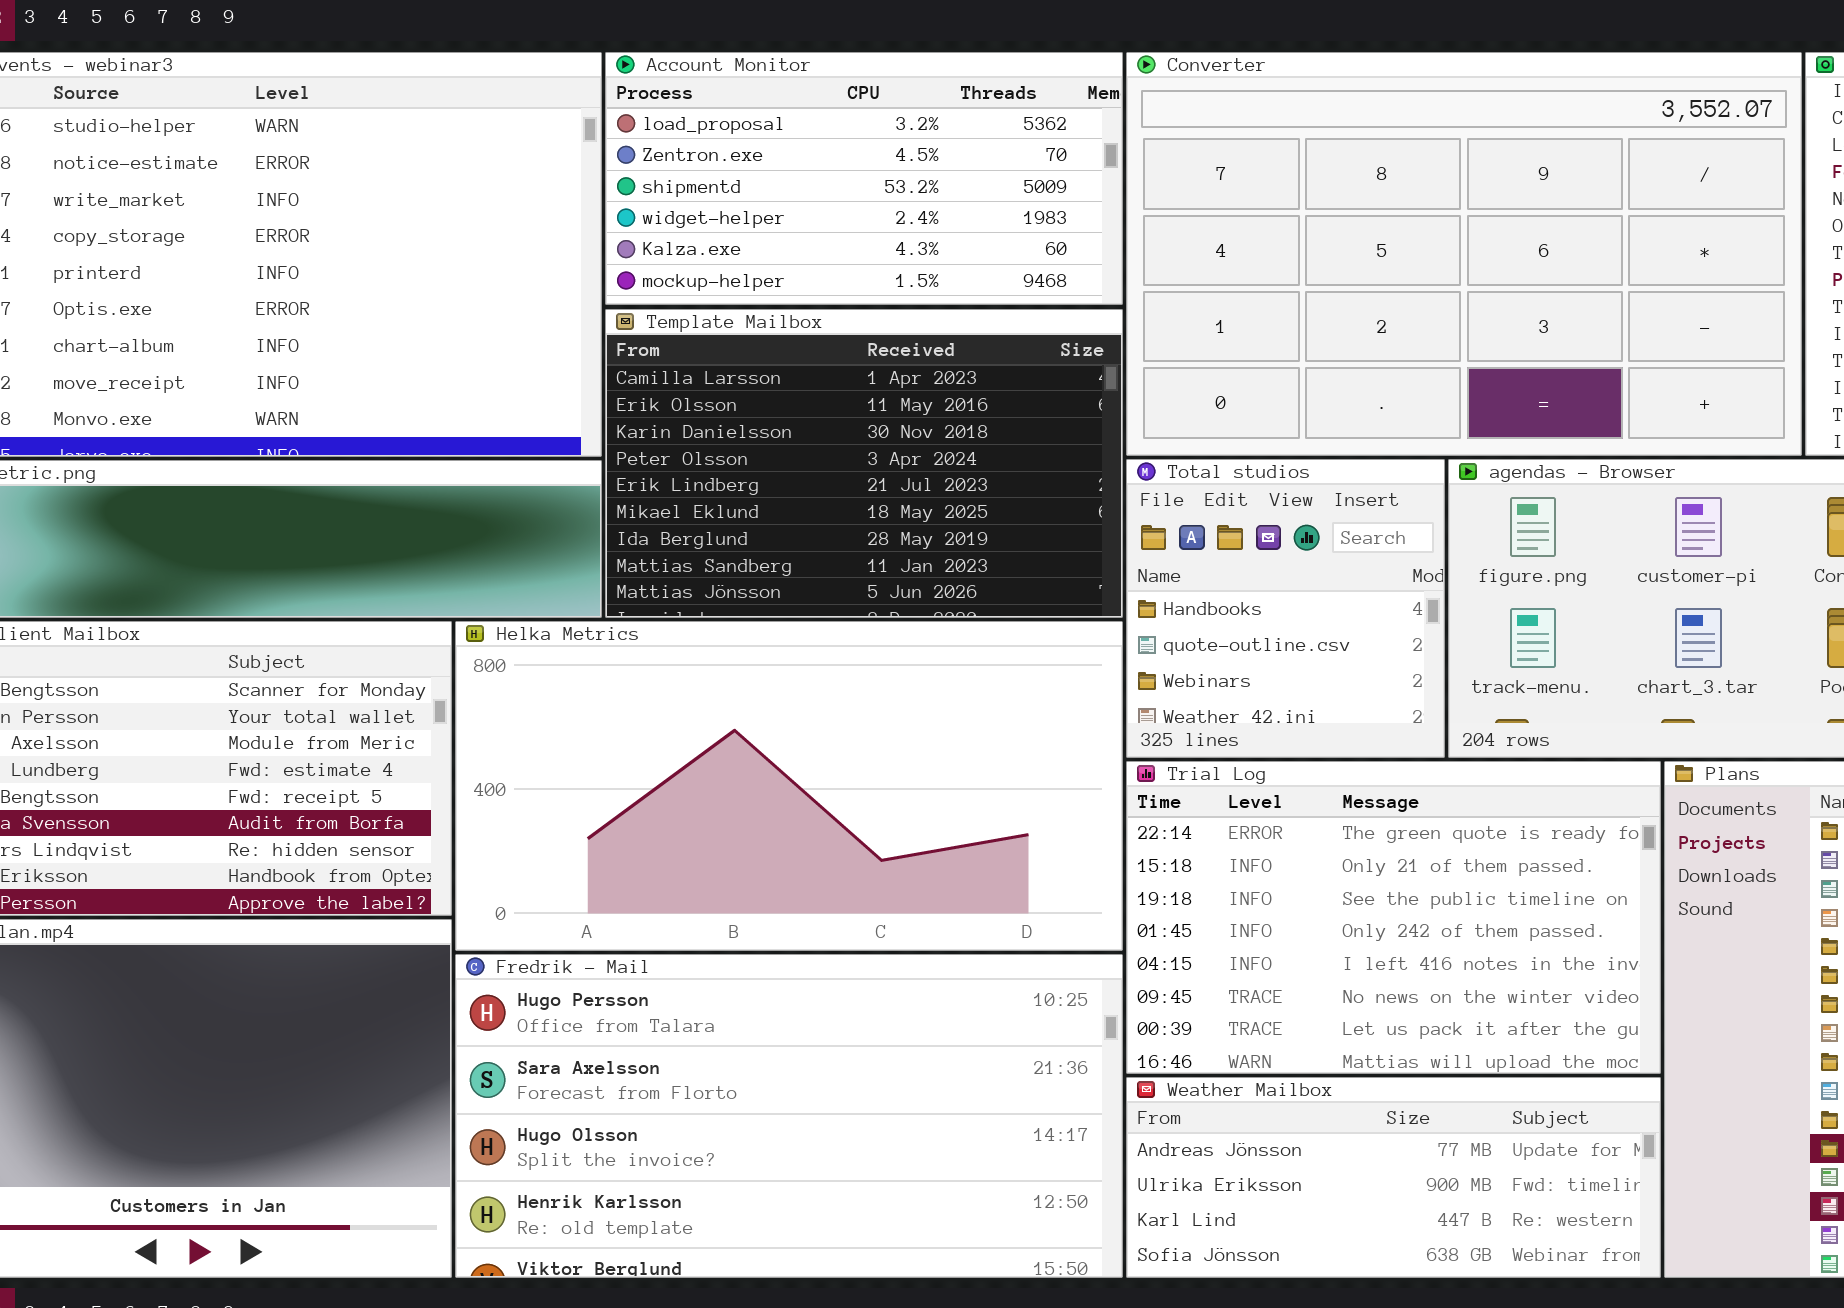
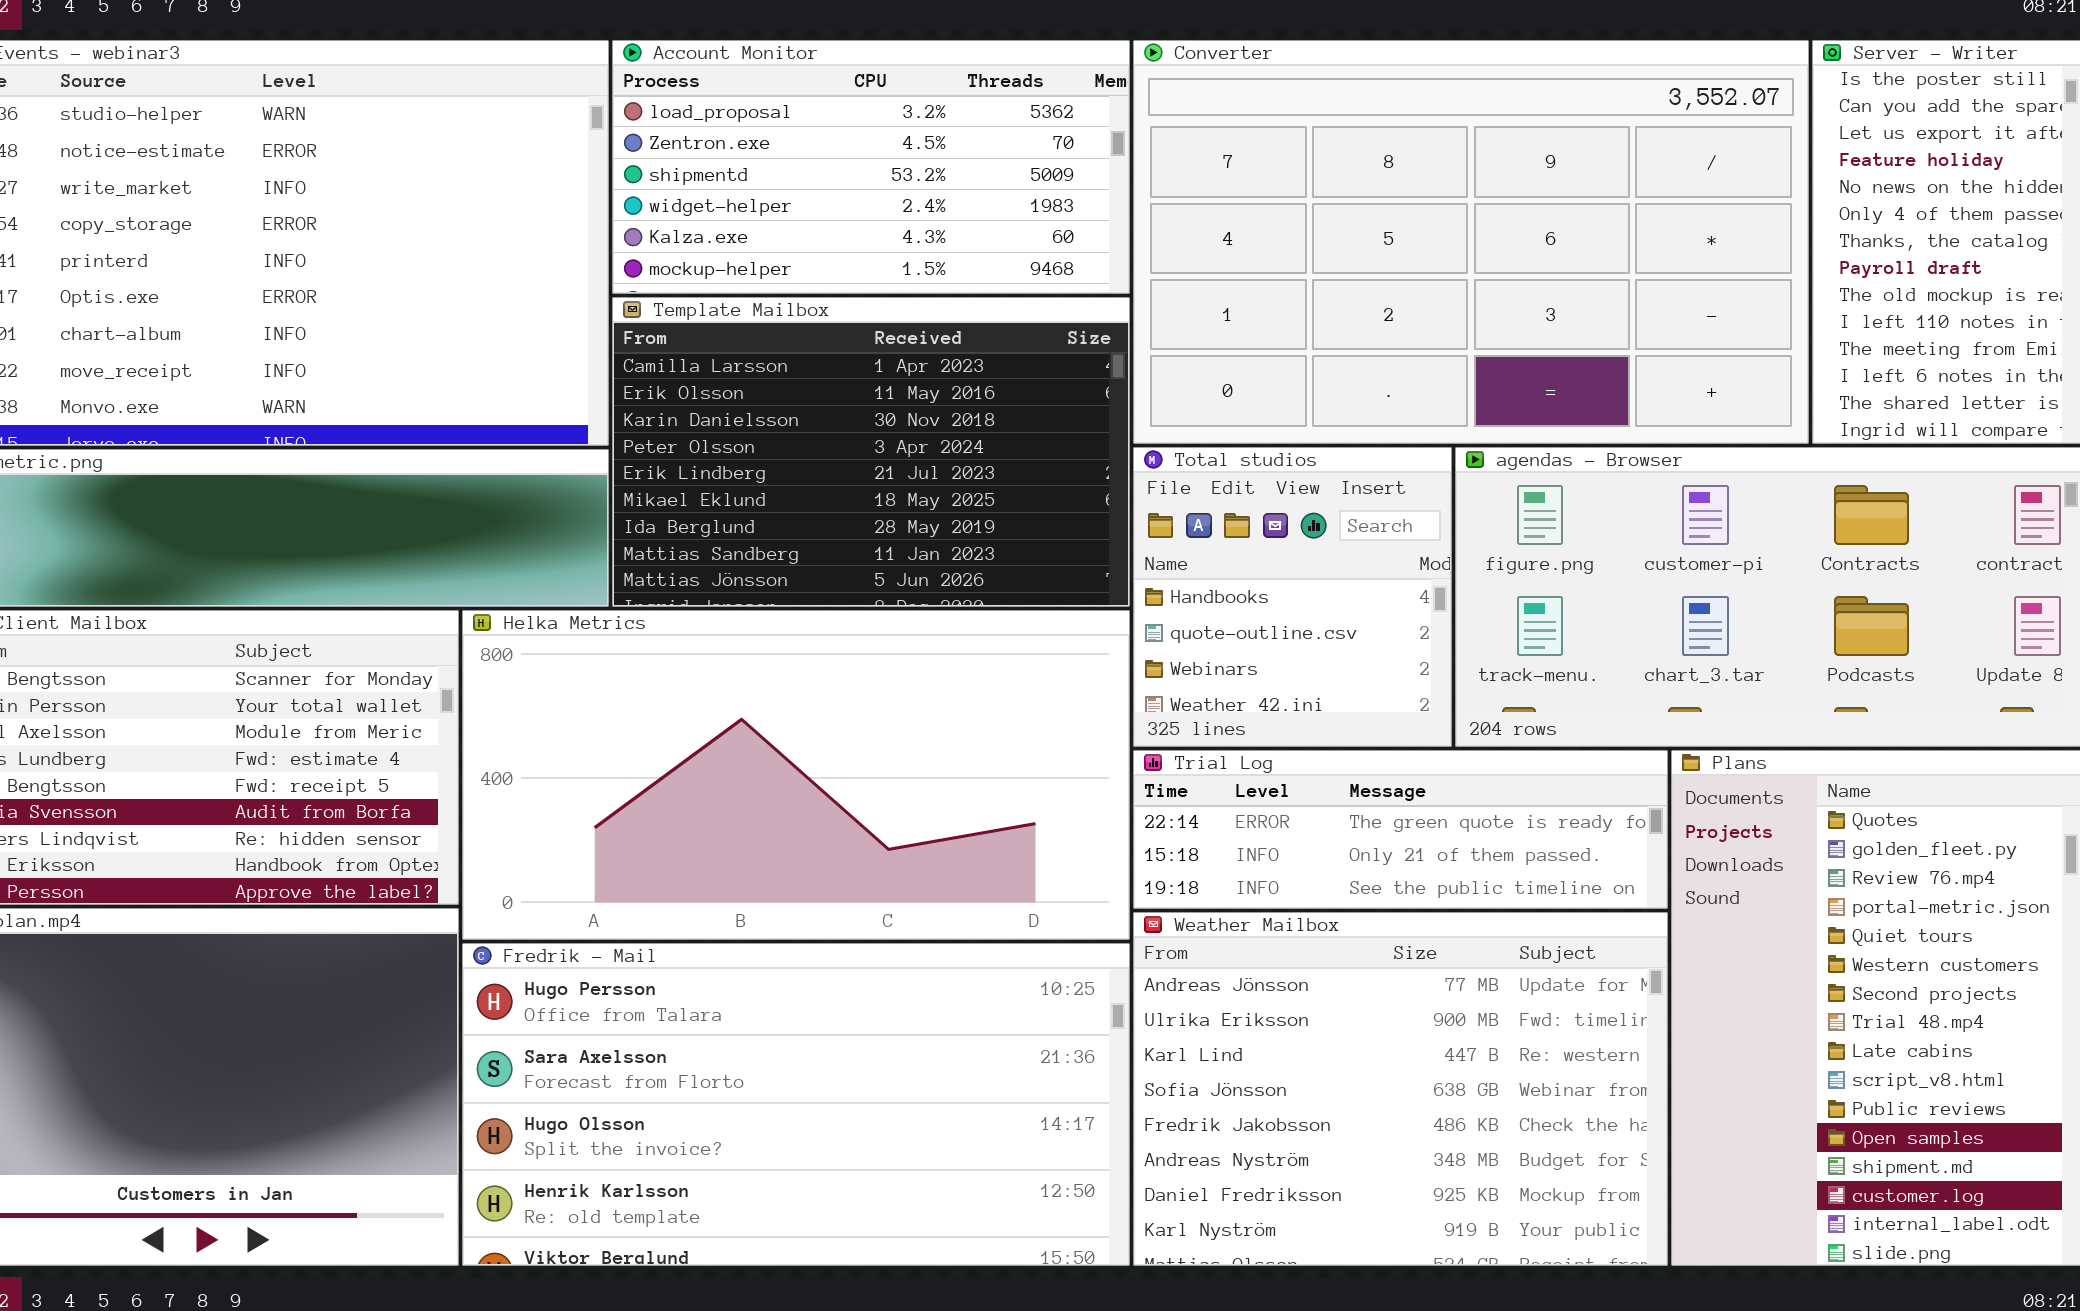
Trial Log: [1126,761,1661,1074] -> [1133,750,1668,909], resized
Weather Mailbox: [1126,1077,1661,1278] -> [1133,912,1668,1266], resized

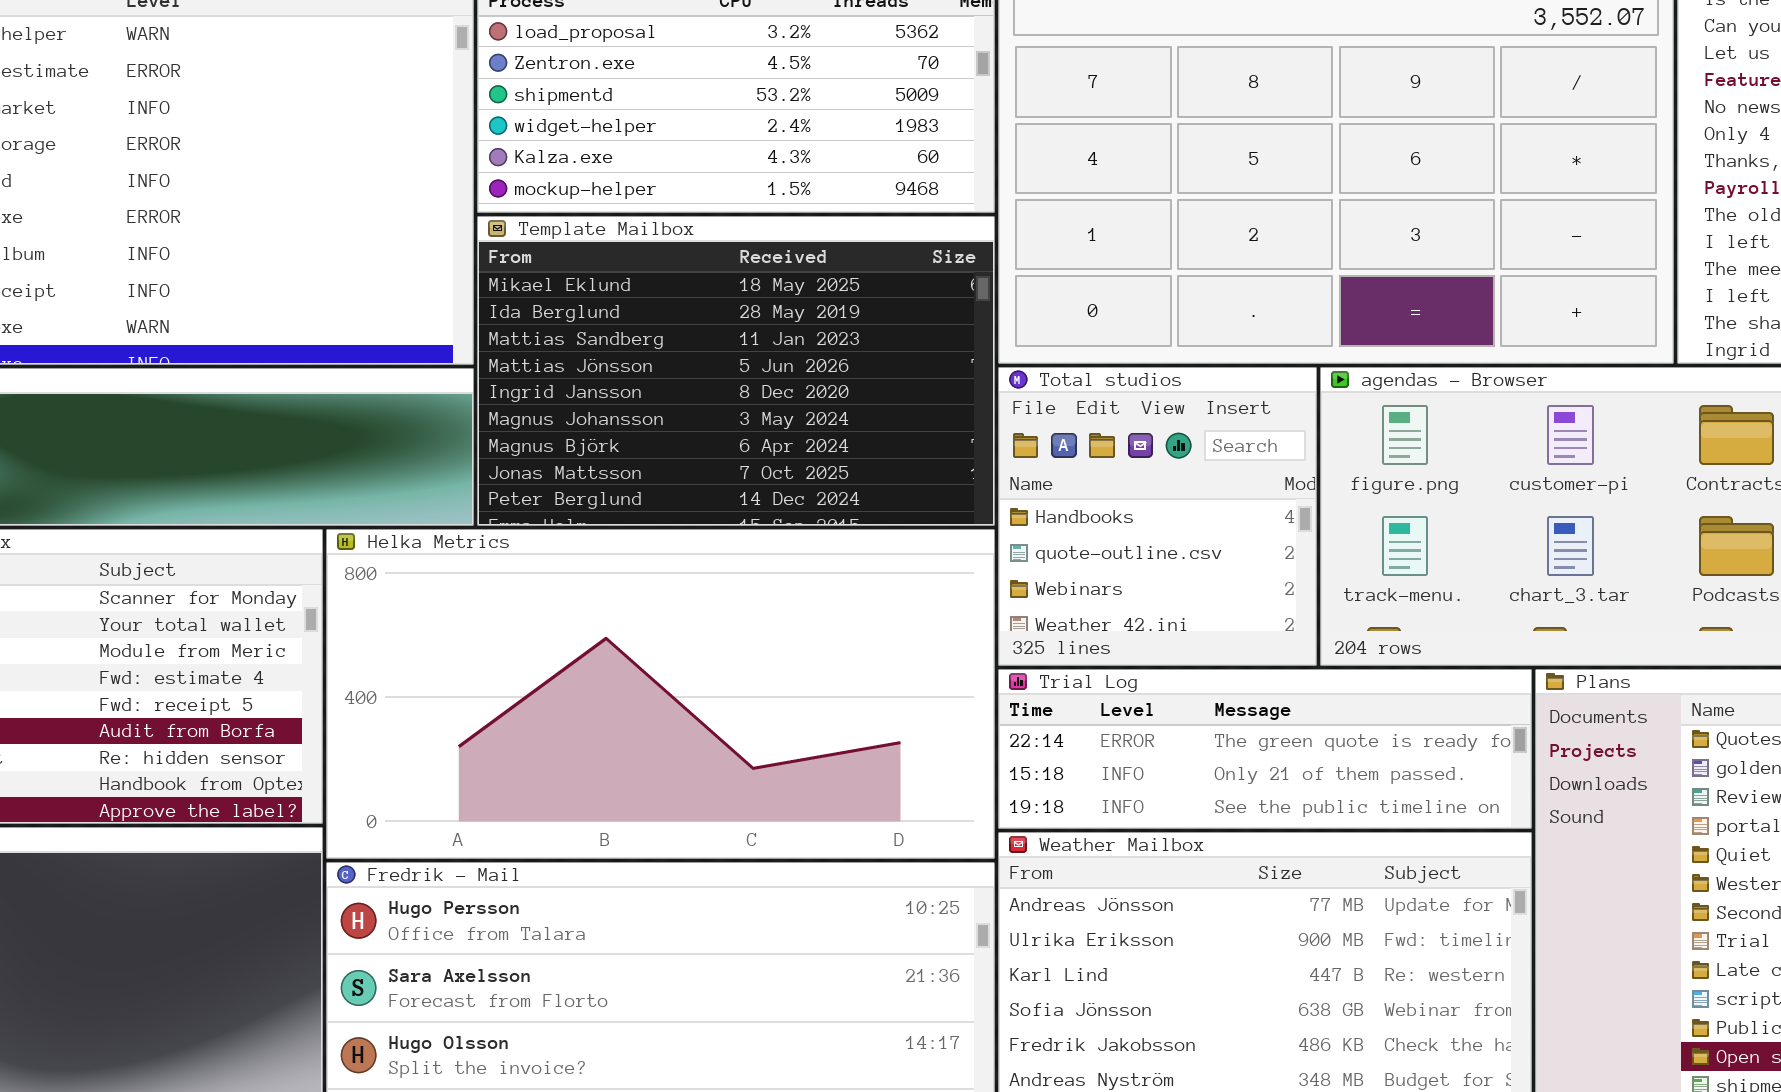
Template Mailbox: [612,297,1130,607] -> [477,216,995,526], scrolled down 5 rows

